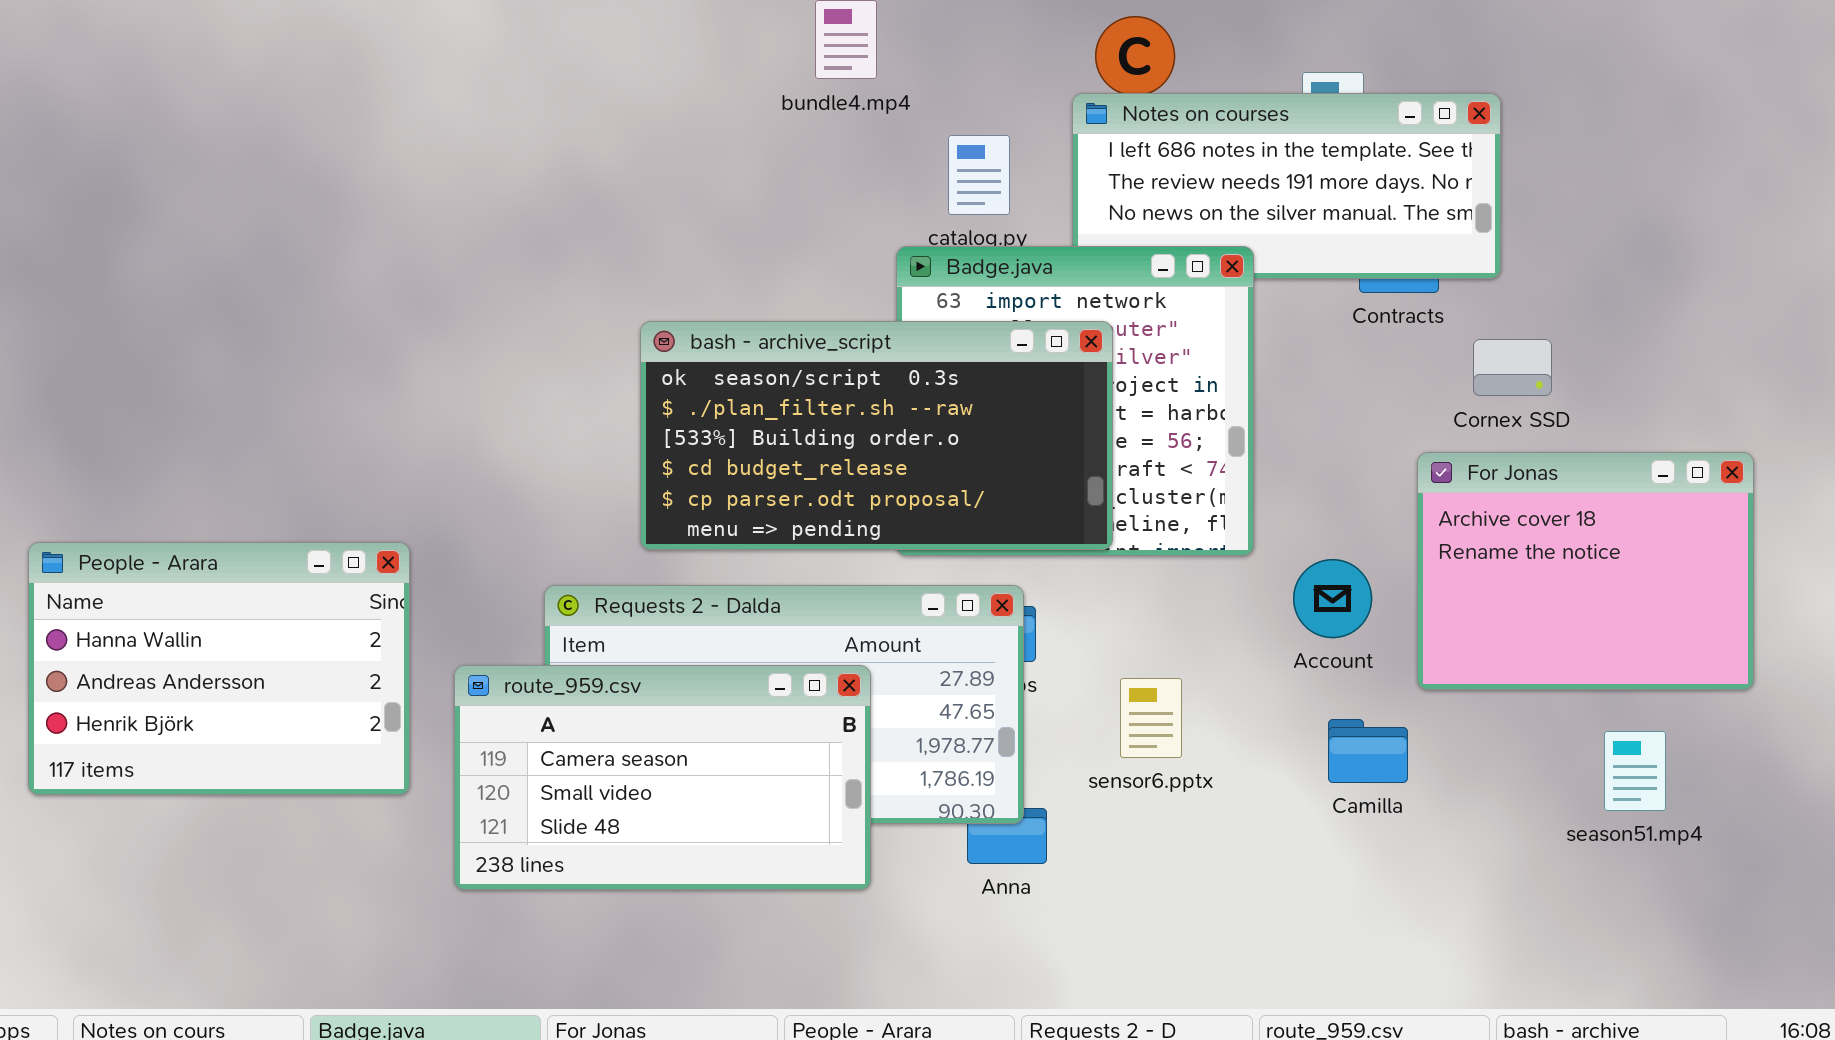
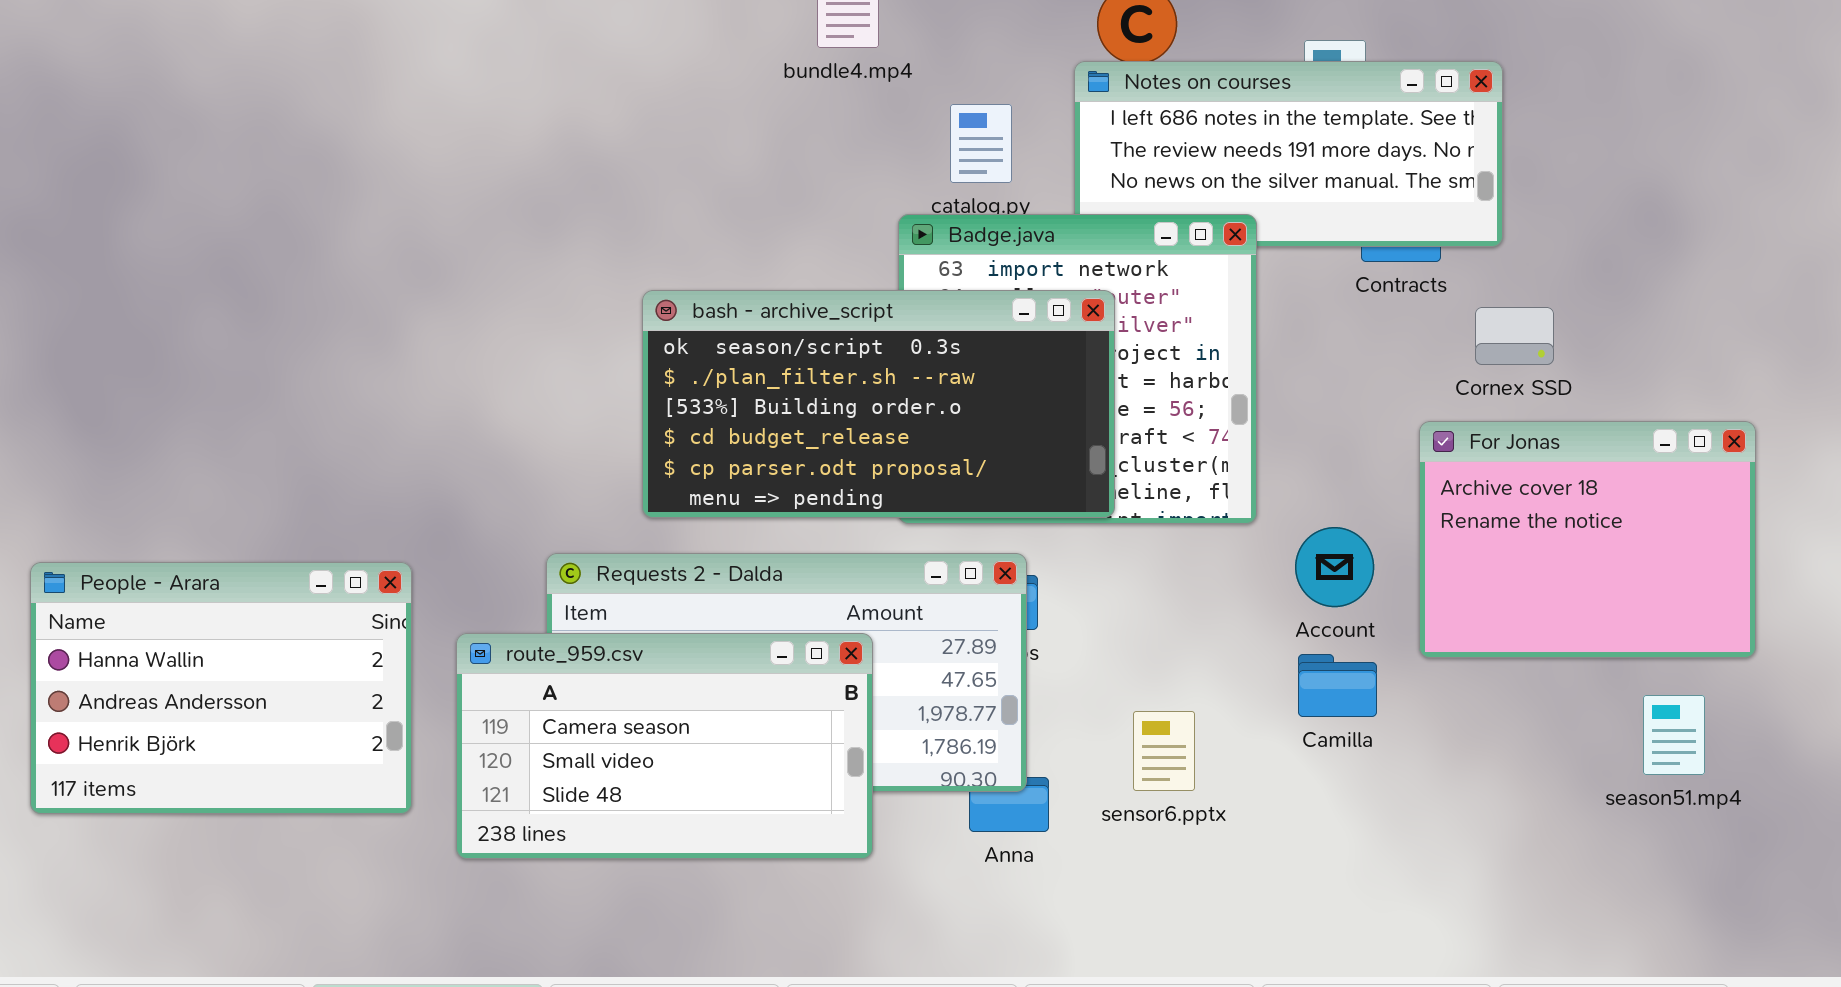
People - Arara: [28,542,410,795] -> [30,562,412,814], moved
sensor6.pptx: [1120,678,1182,758] -> [1133,711,1195,791], moved
Camilla: [1328,719,1408,783] -> [1298,654,1377,717], moved
season51.mp4: [1604,731,1666,811] -> [1643,695,1705,775], moved

